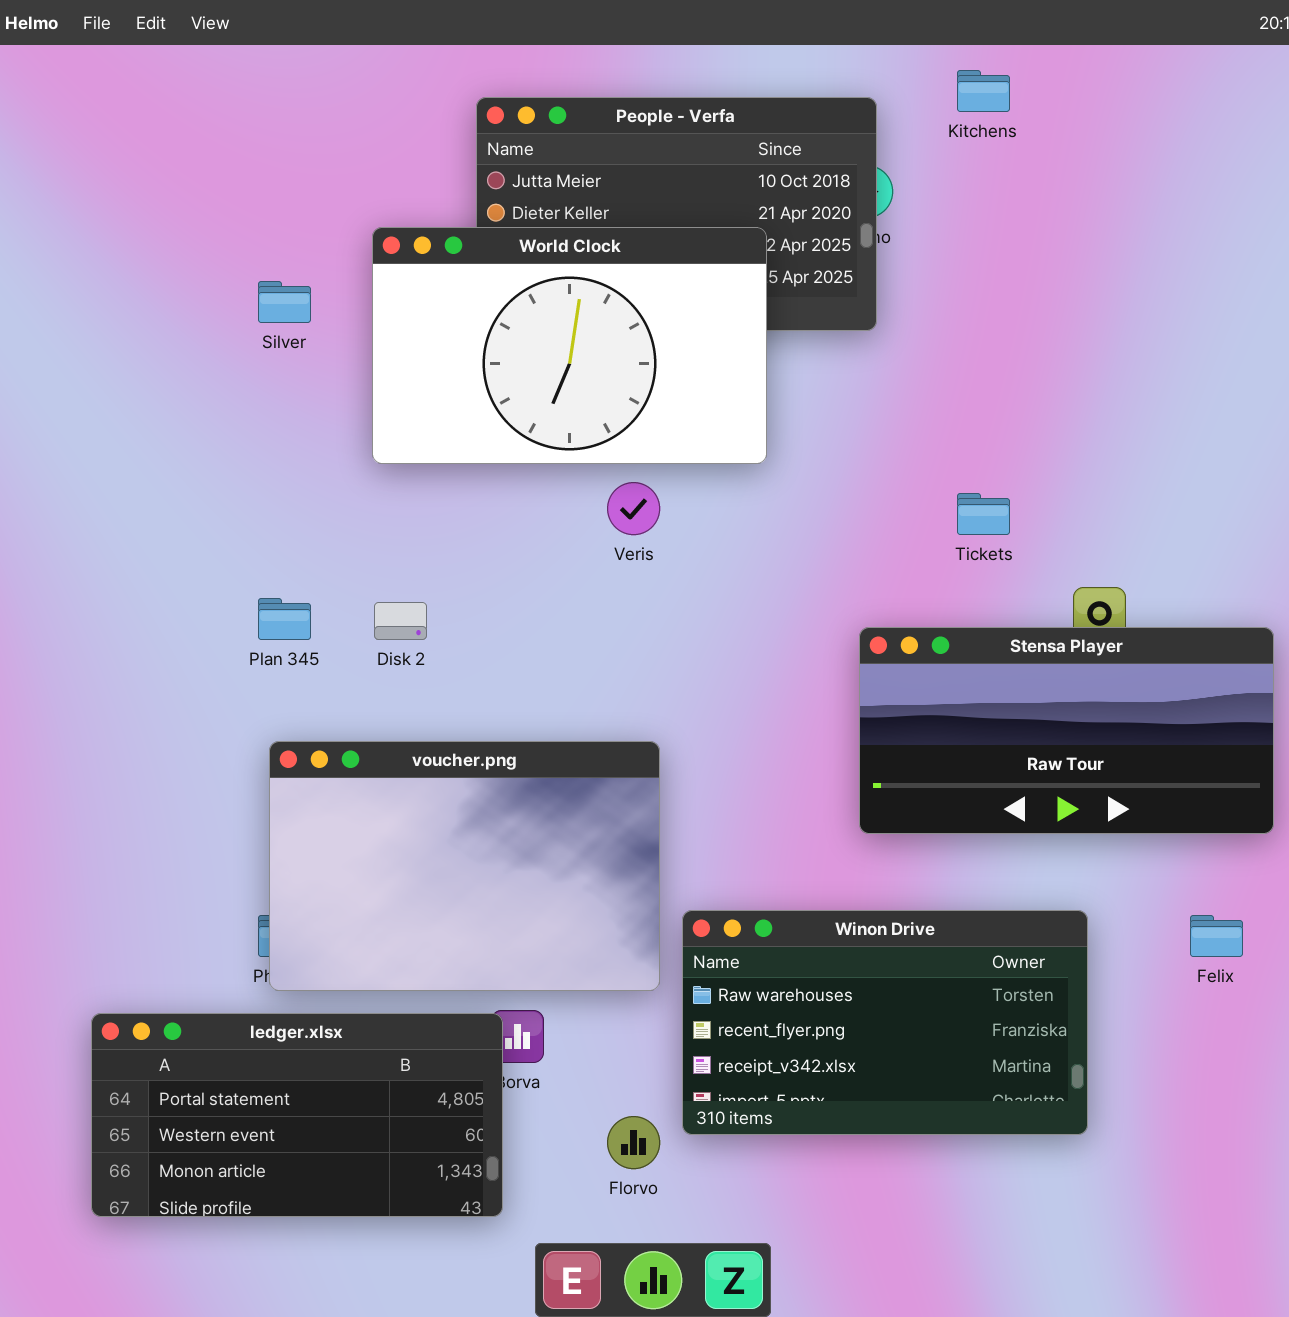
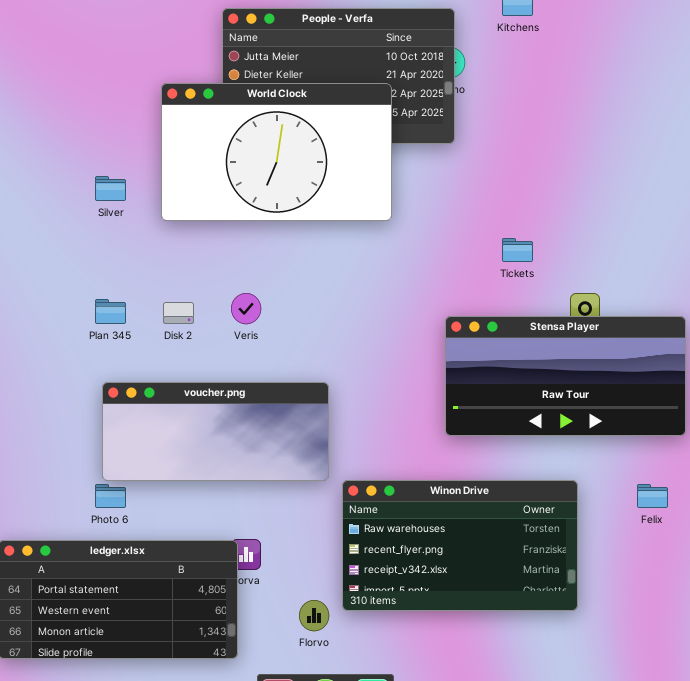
Silver: [258,281,311,323] -> [95,176,126,201], moved
Veris: [607,482,660,535] -> [231,293,261,324], moved
voucher.png: [269,741,660,991] -> [102,382,329,481], resized

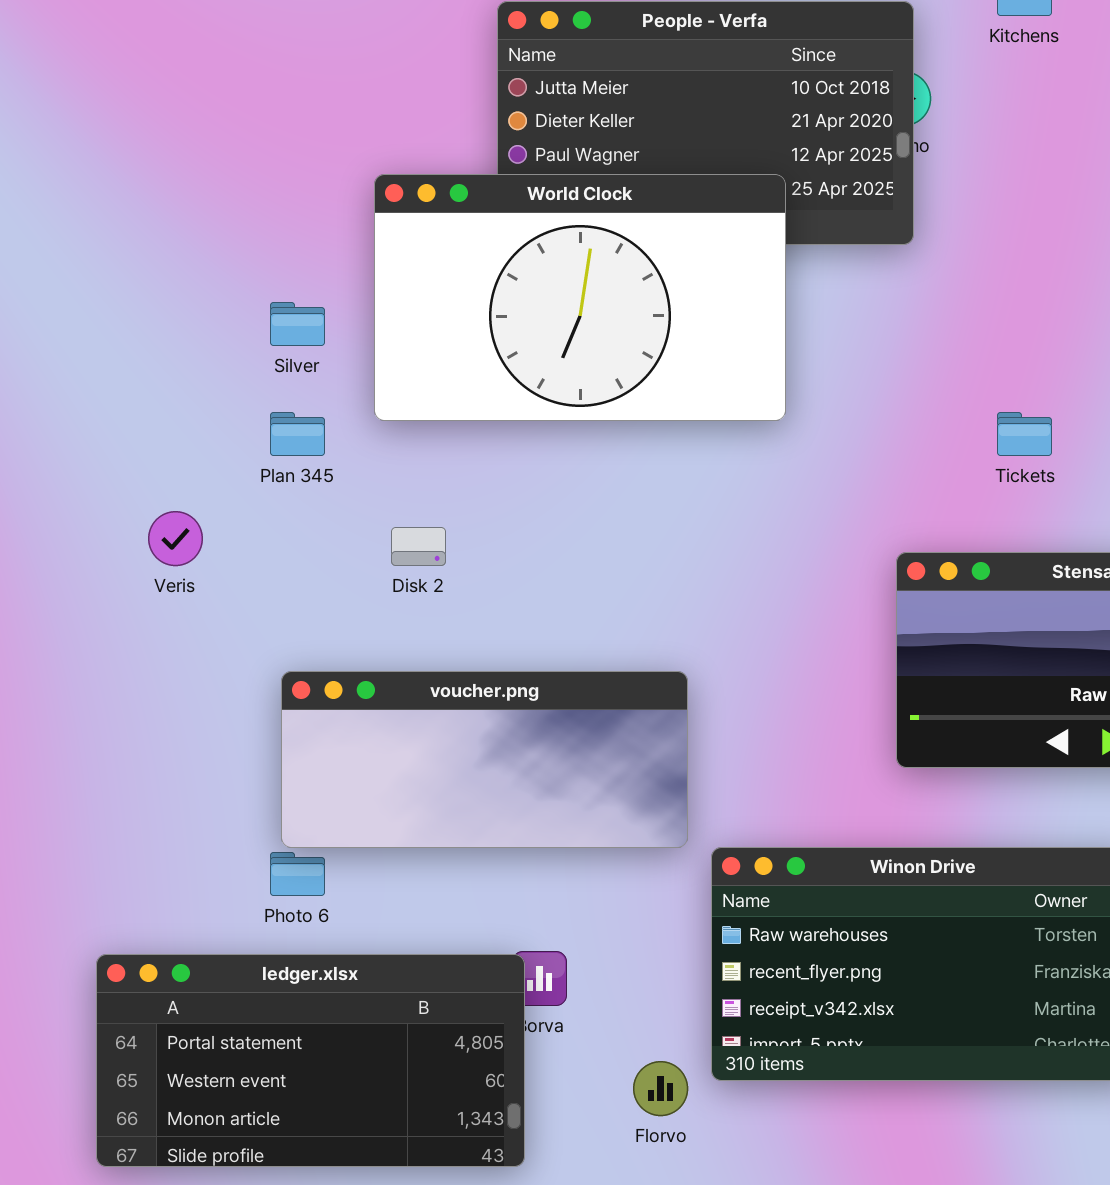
World Clock: [161,83,392,221] -> [374,174,786,421], moved
Veris: [231,293,261,324] -> [148,511,203,566], moved
Plan 345: [95,299,126,324] -> [270,412,325,456], moved

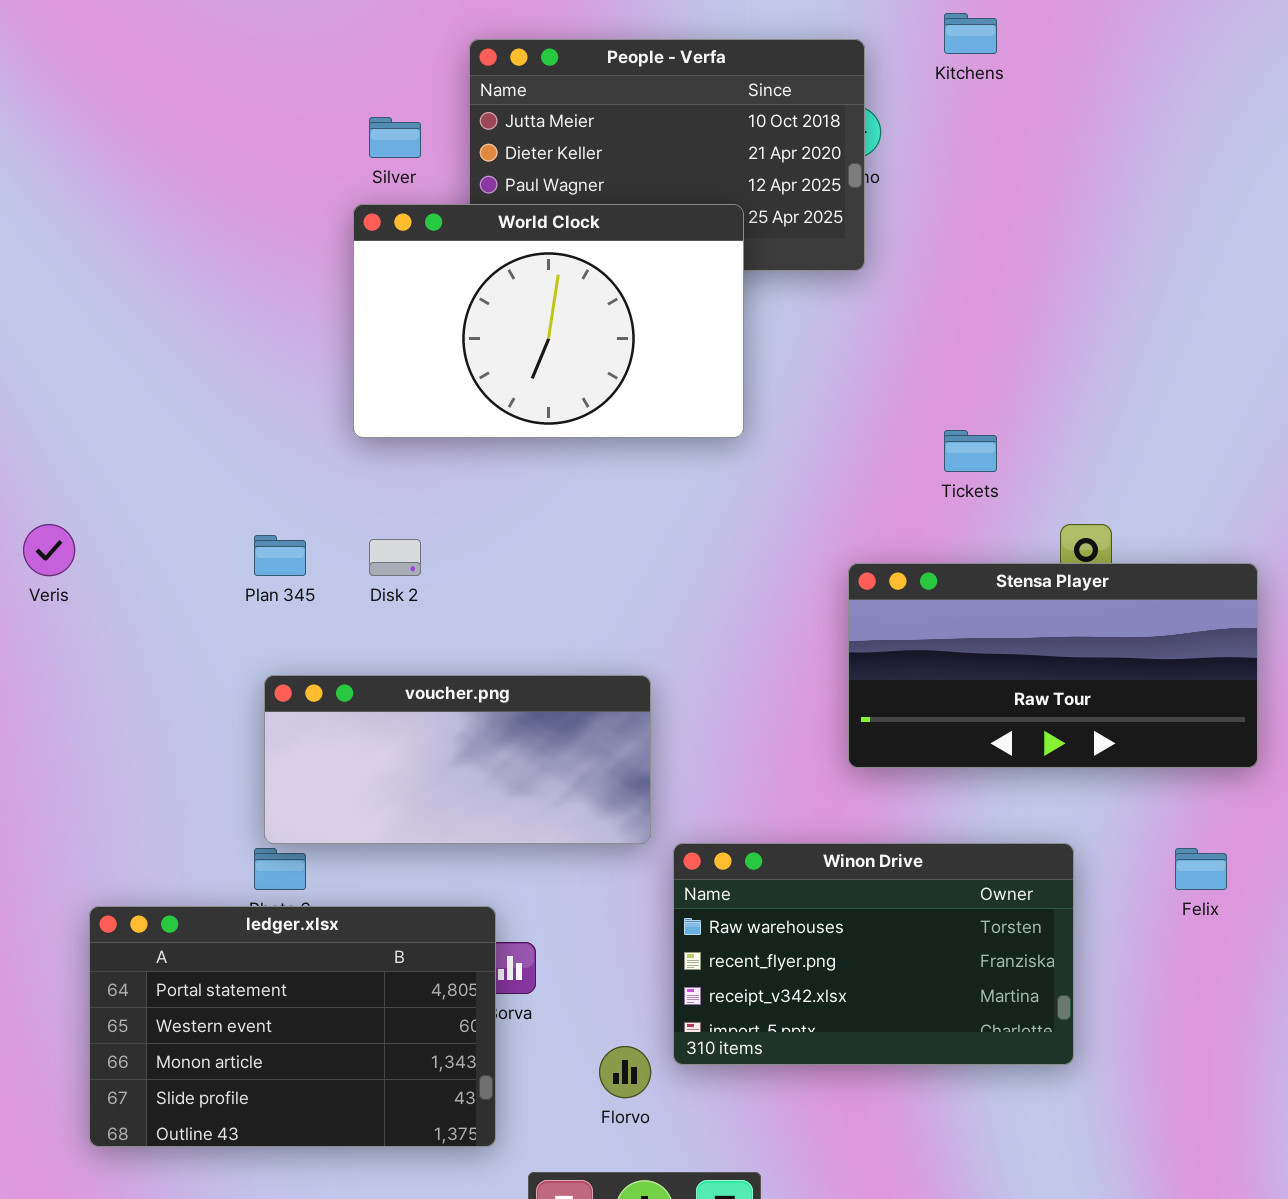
Silver: [270,302,325,346] -> [369,117,421,158], moved
Plan 345: [270,412,325,456] -> [254,535,306,576], moved
Veris: [148,511,203,566] -> [23,524,75,576], moved
ledger.xlsx: [96,954,525,1167] -> [89,906,496,1147], resized

